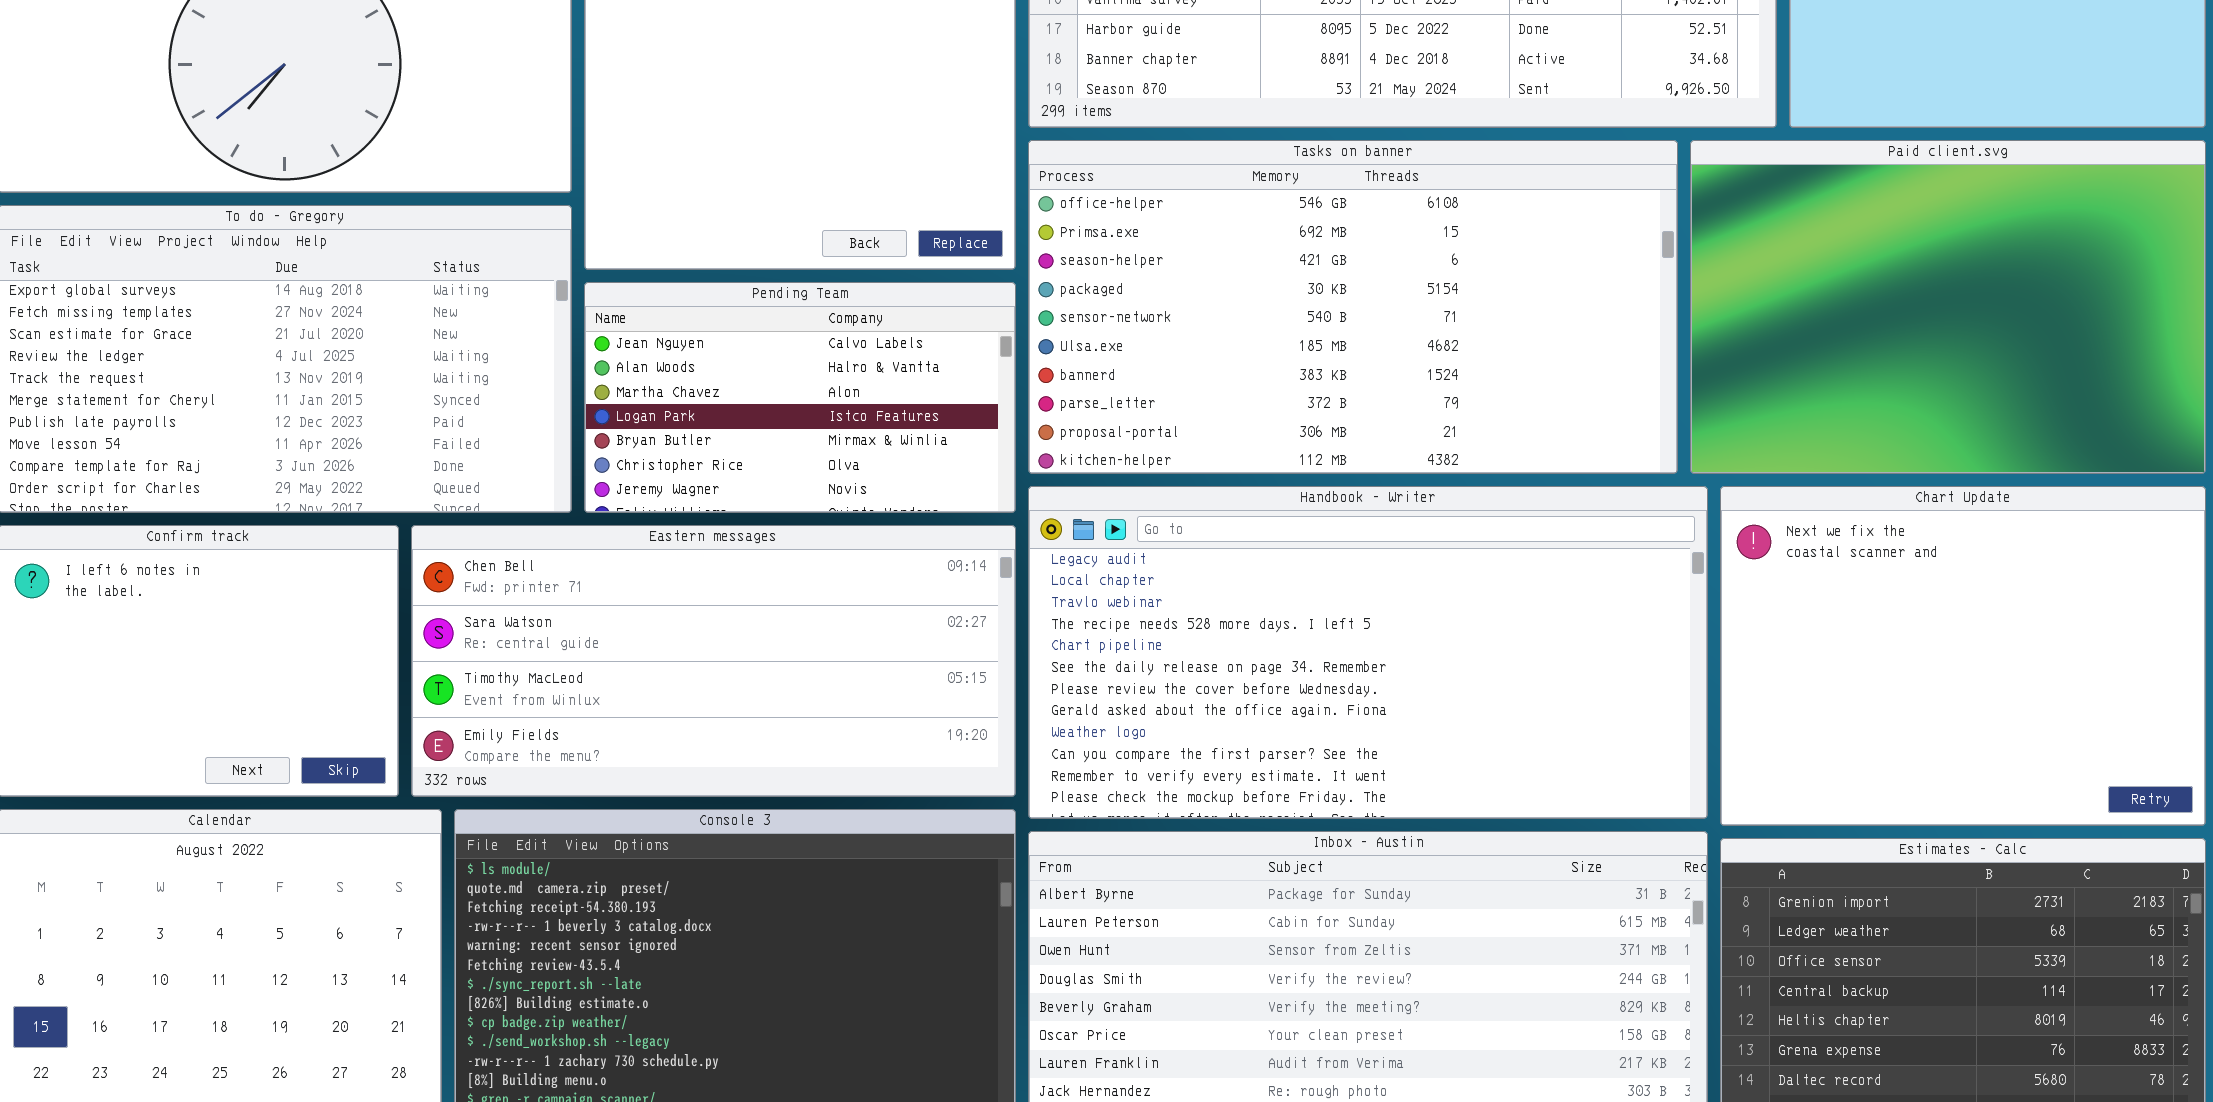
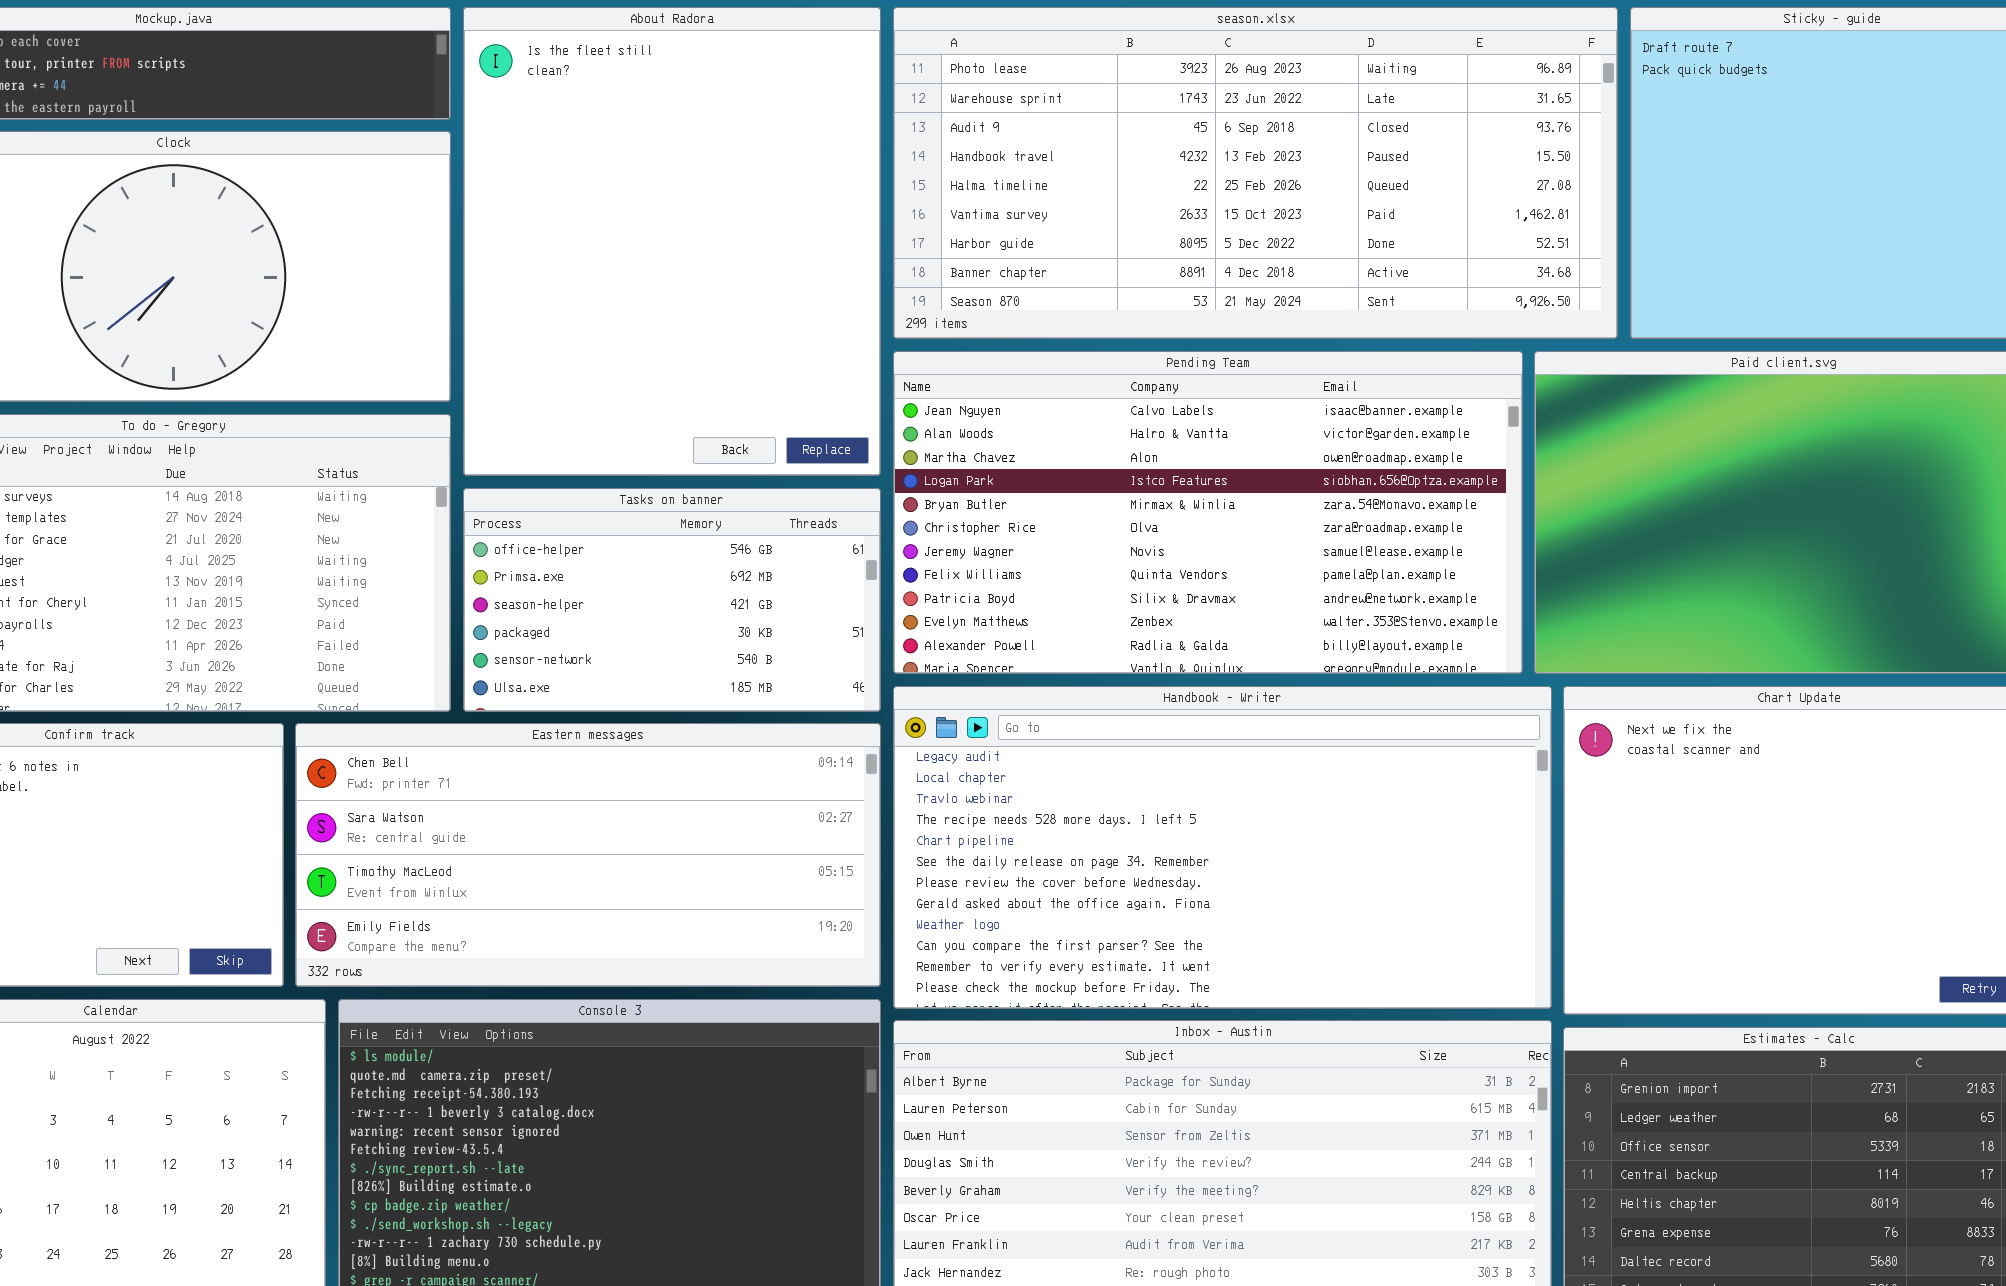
Tasks on banner: [1028,140,1678,474] -> [463,488,881,712], moved, resized
Pending Team: [584,282,1016,513] -> [893,351,1523,674], moved, resized

